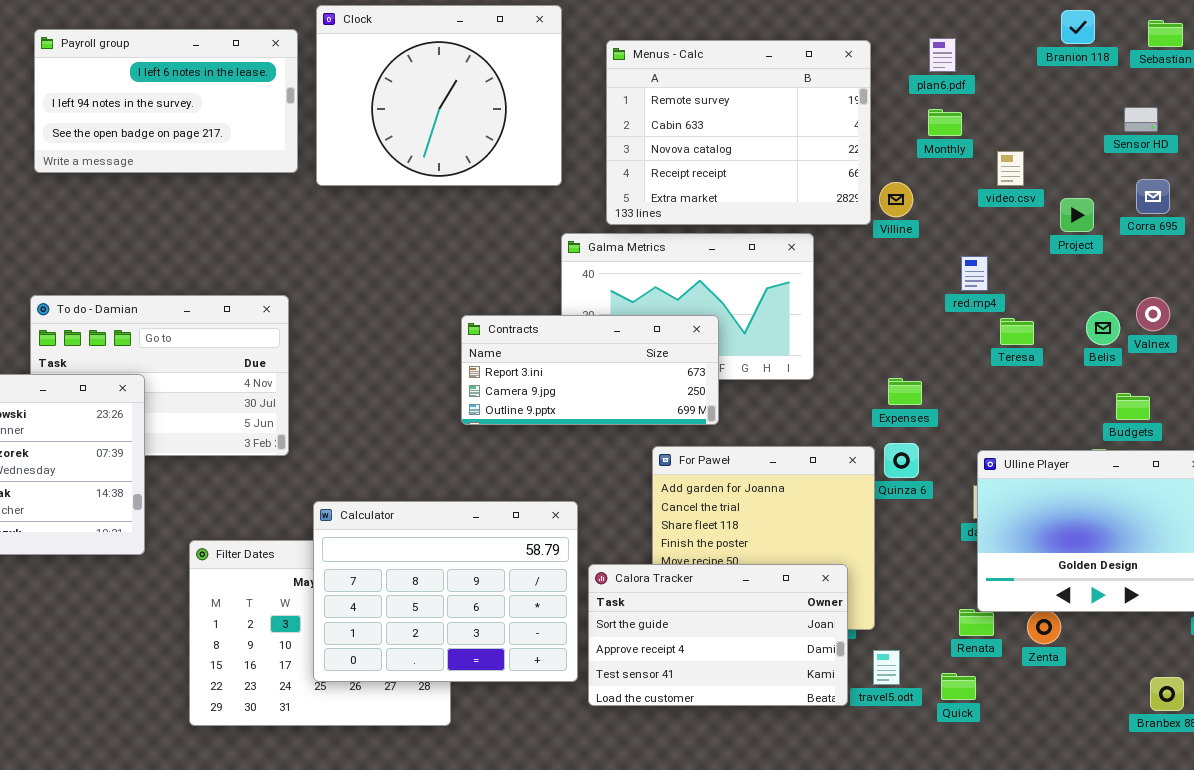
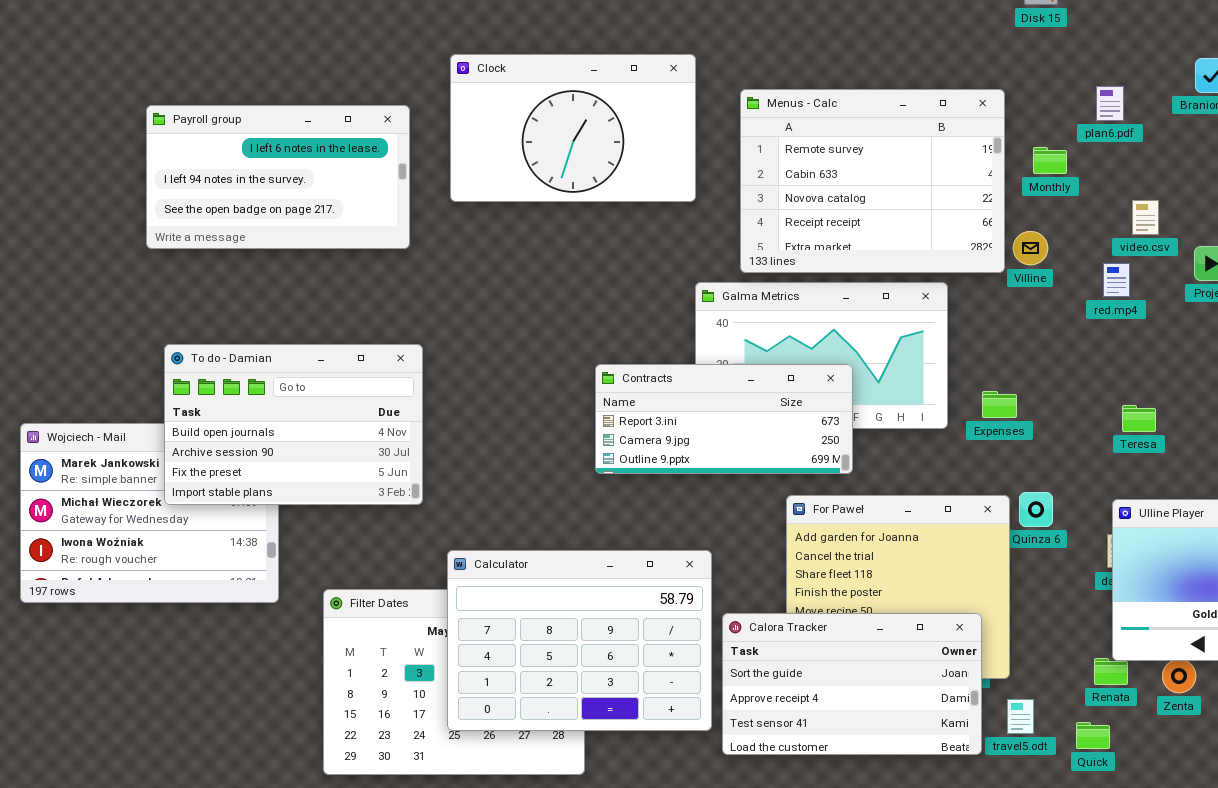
Clock: [316,5,562,186] -> [450,54,696,202], resized
Payroll group: [34,29,298,173] -> [146,105,410,249], moved
plan6.pdf: [929,38,956,72] -> [1096,86,1124,121], moved
Monthly: [928,109,962,136] -> [1033,147,1067,174], moved
red.mp4: [961,256,988,291] -> [1103,263,1130,297], moved
To do - Damian: [30,295,289,456] -> [164,344,423,505], raised
Teresa: [1000,318,1034,345] -> [1122,405,1156,432], moved
Expenses: [888,378,922,405] -> [982,391,1017,418], moved

